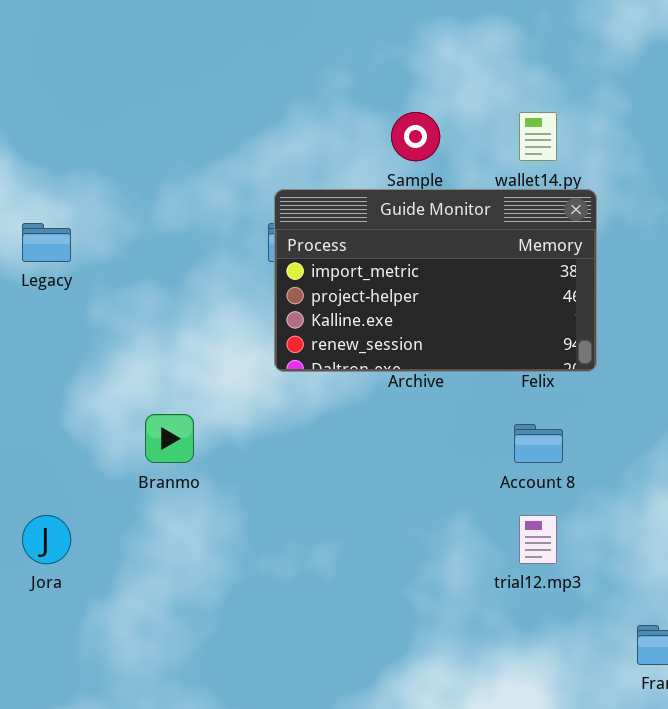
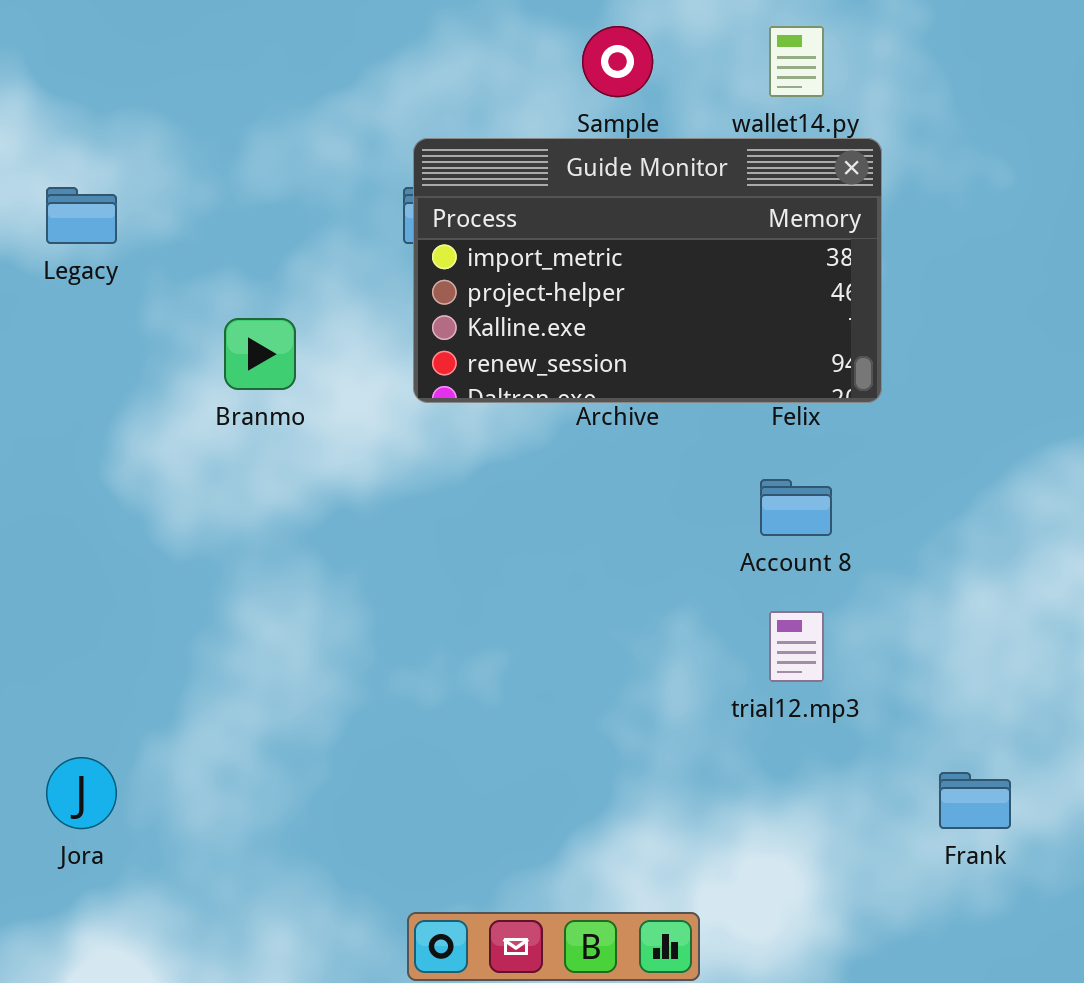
Branmo: [145,414,194,463] -> [224,318,296,390], moved
Jora: [22,515,71,564] -> [46,757,117,829], moved

